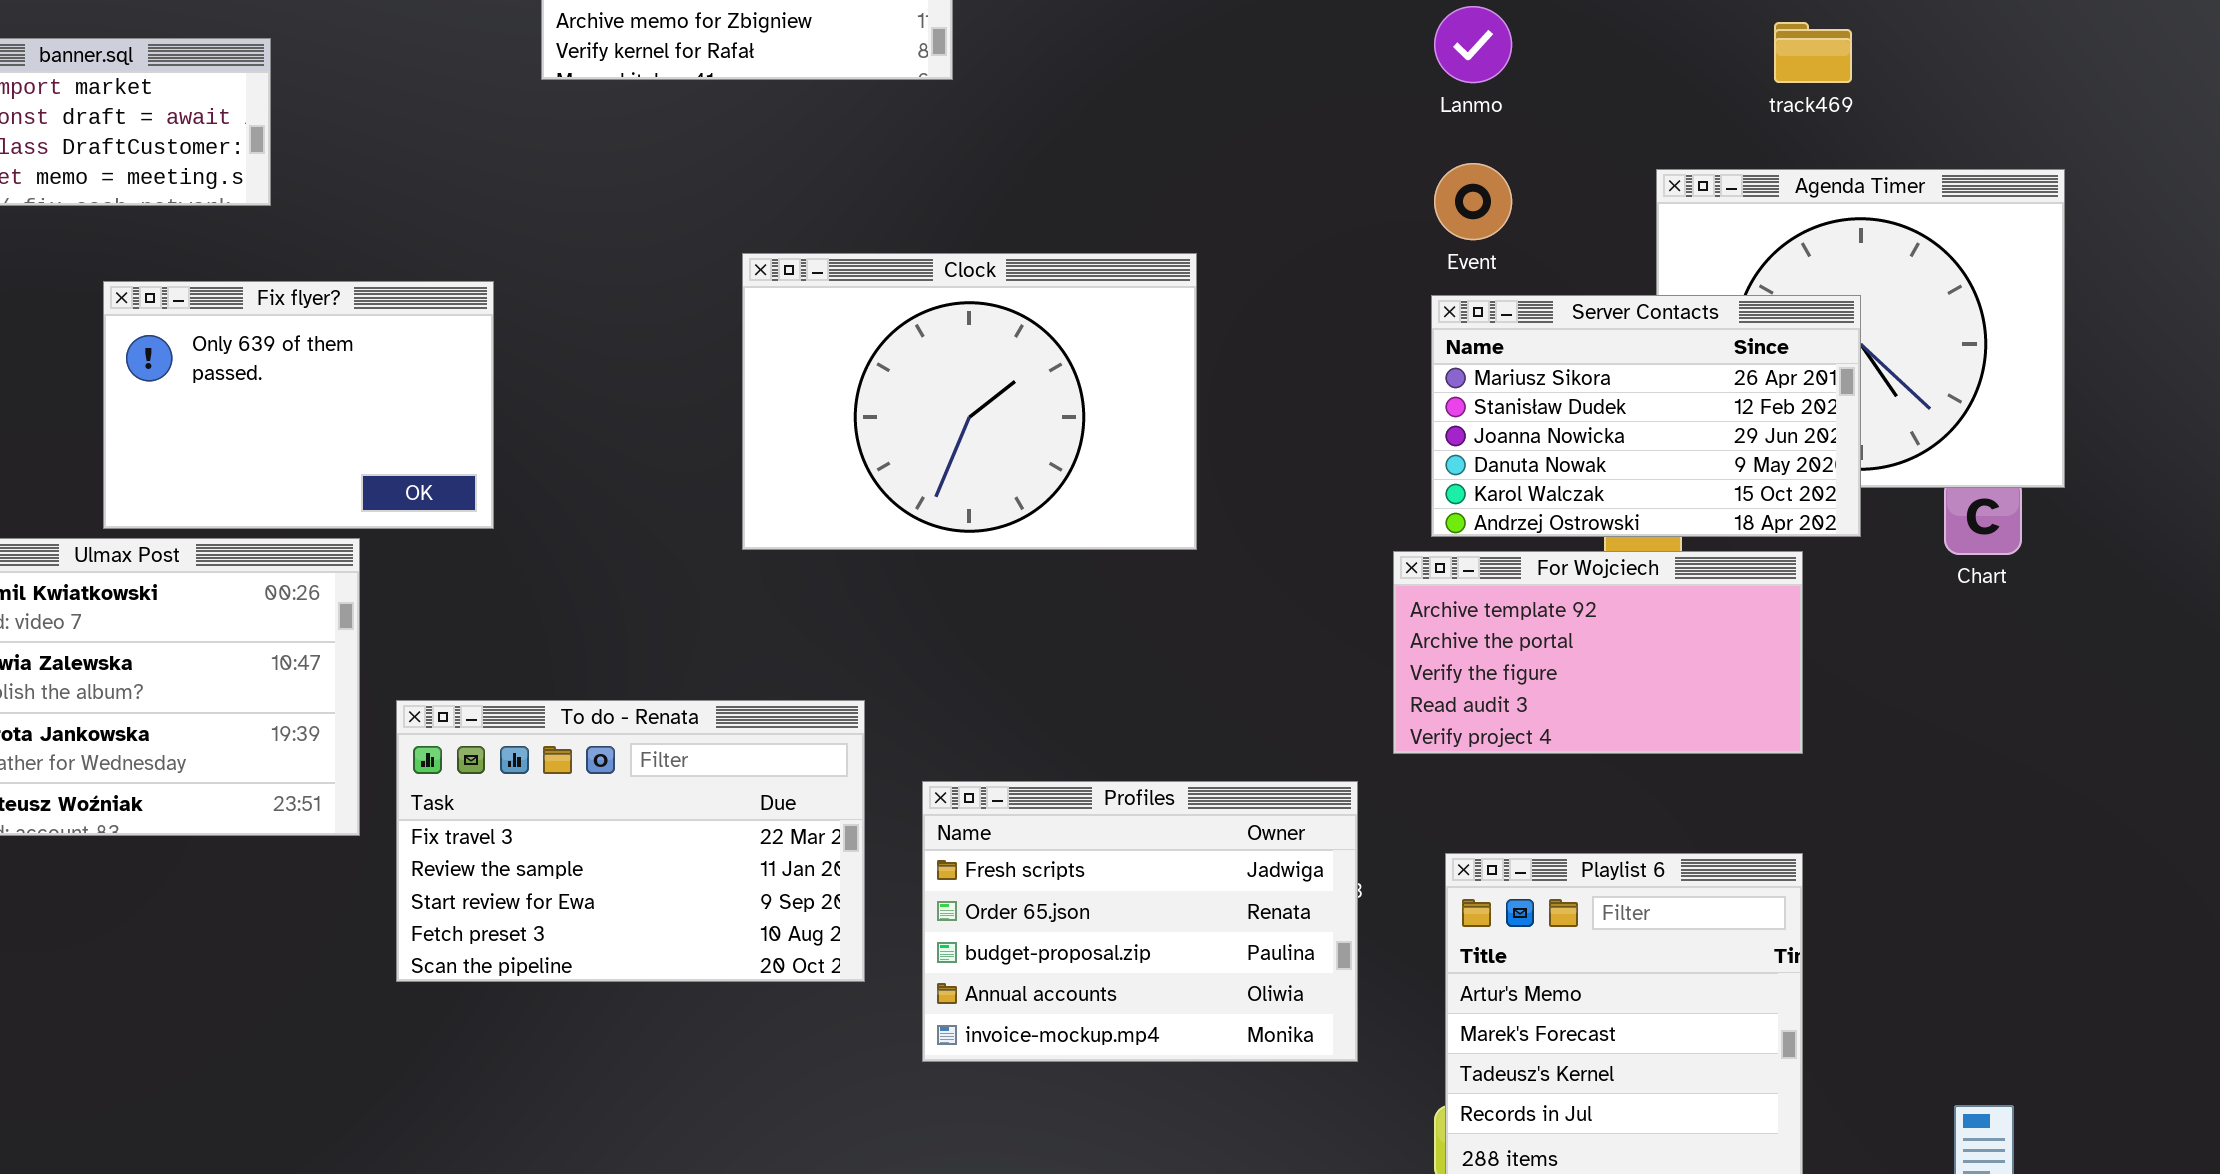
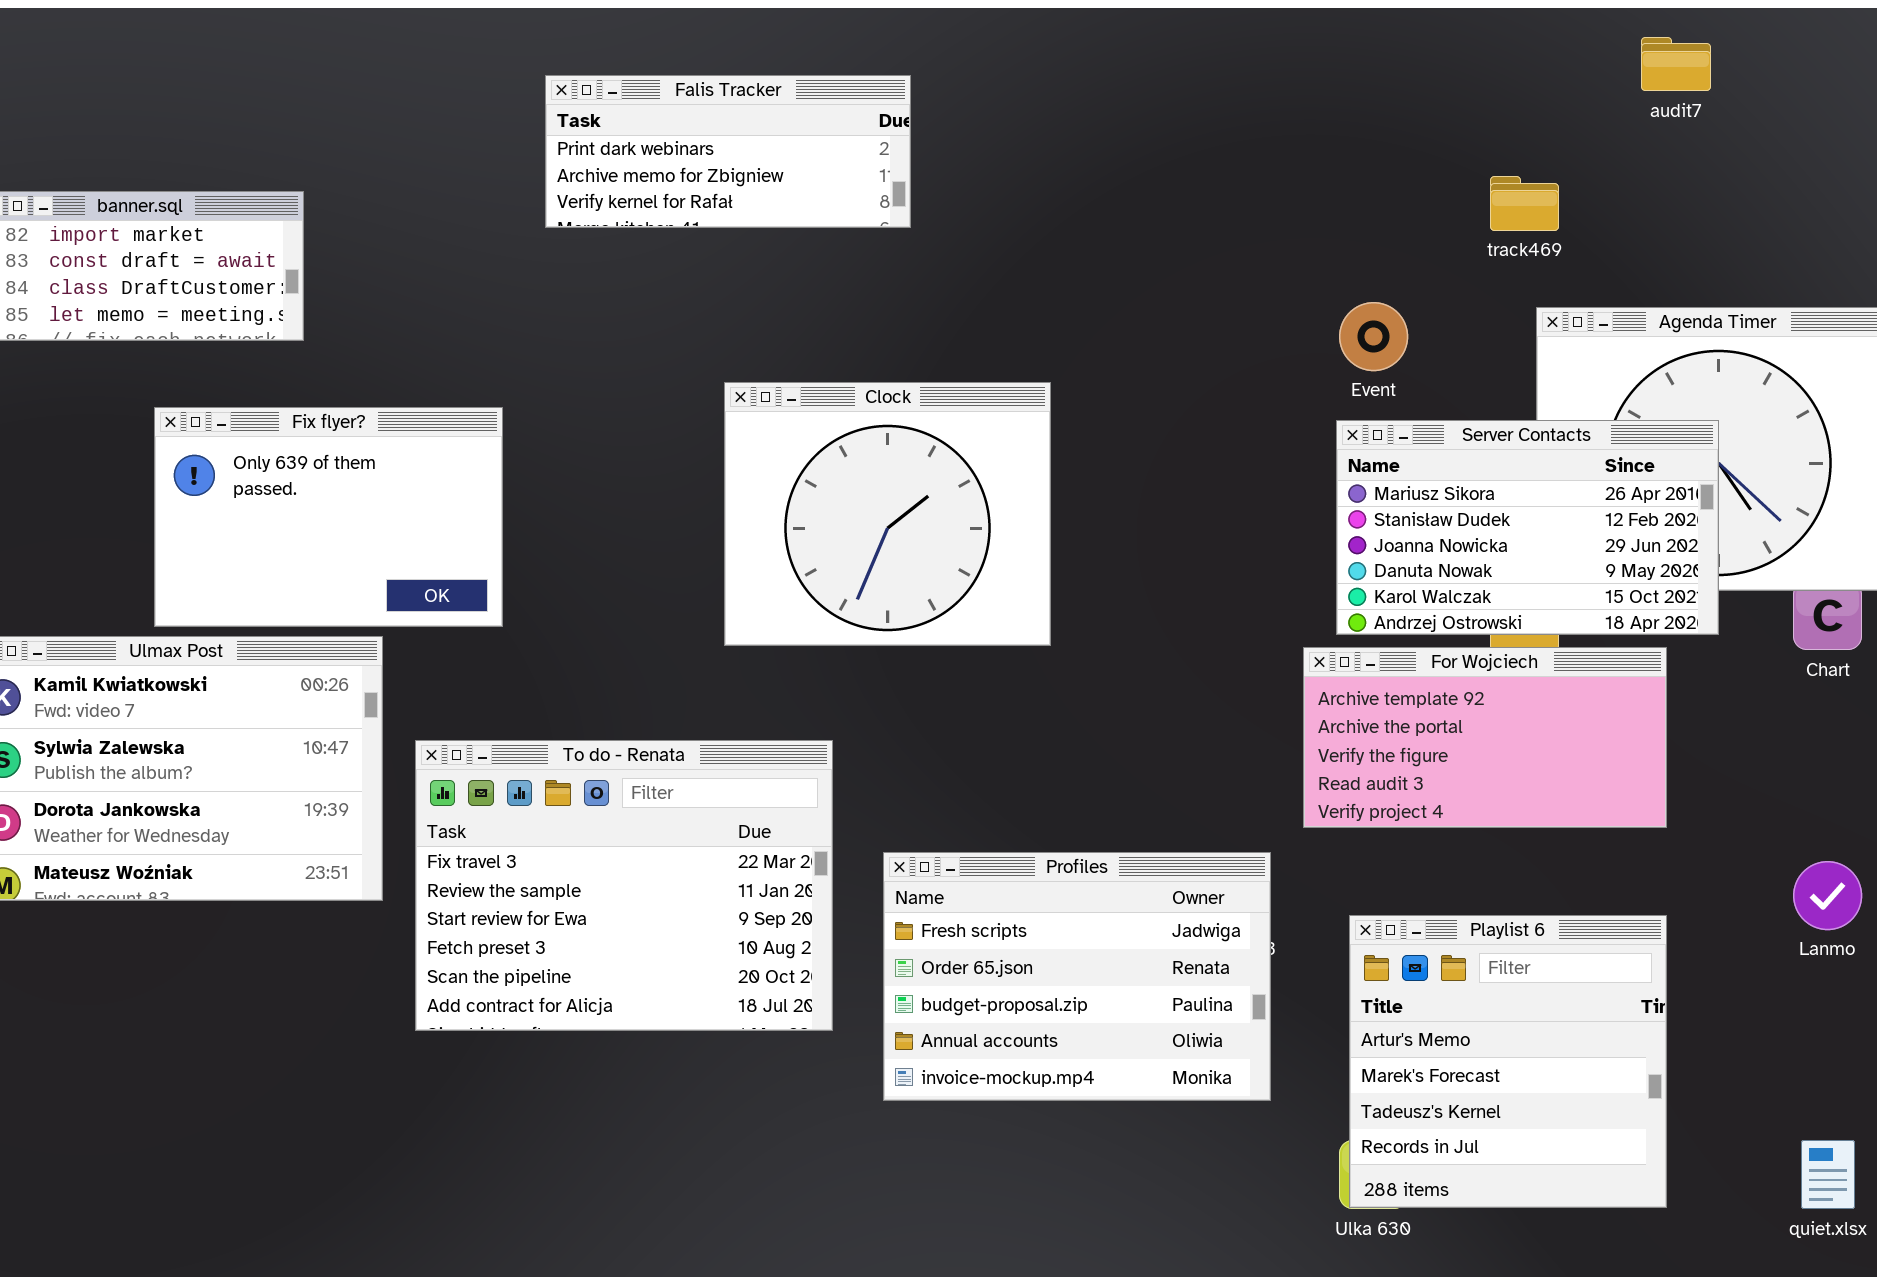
Lanmo: [1434,6,1512,83] -> [1793,861,1862,930], moved
track469: [1774,22,1852,83] -> [1490,176,1559,231], moved
Clock: [742,253,1197,550] -> [724,382,1051,646], resized
To do - Renata: [396,700,865,982] -> [415,740,833,1031], resized

